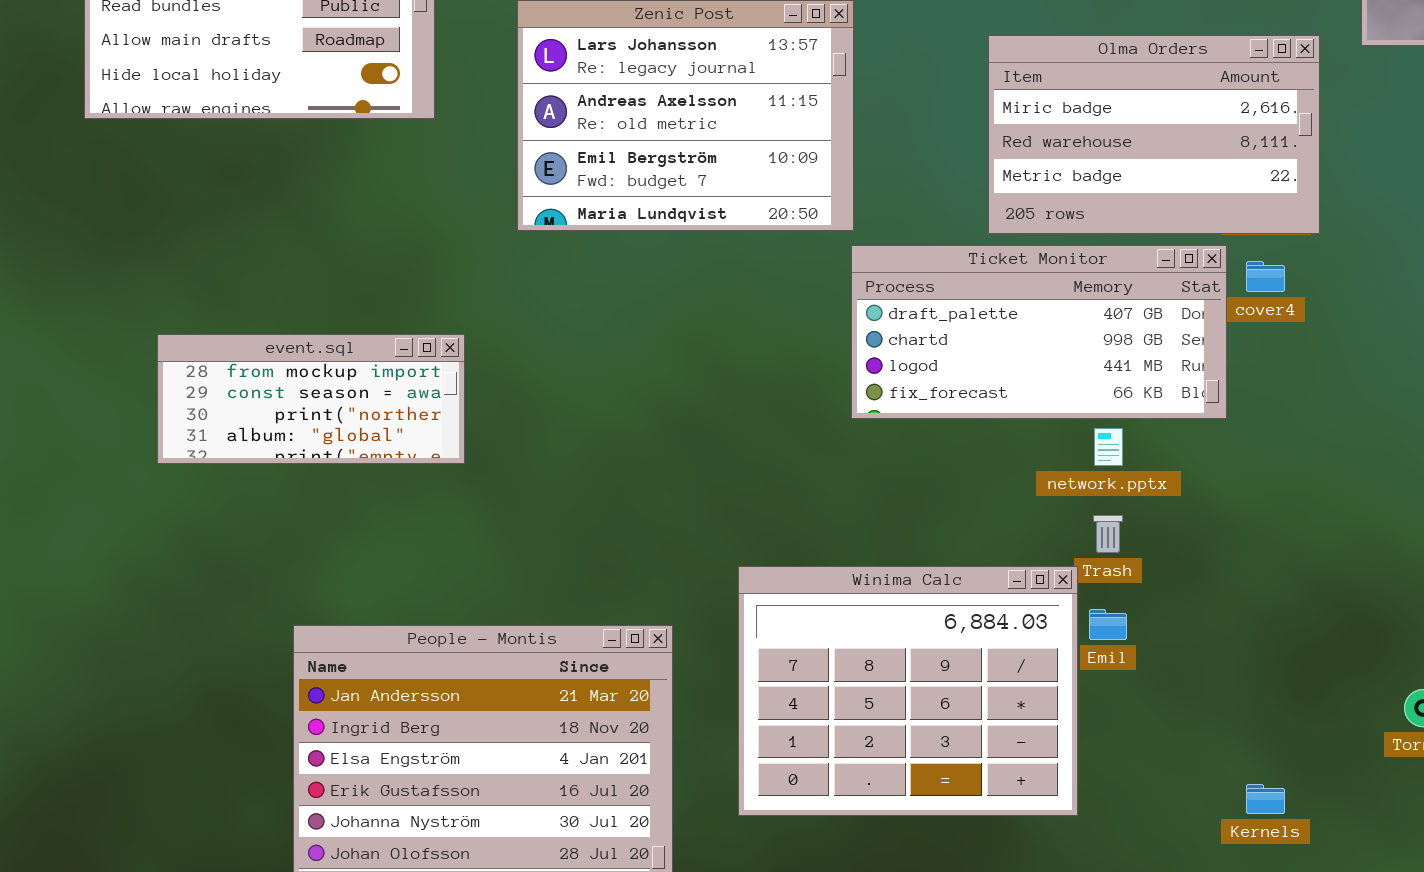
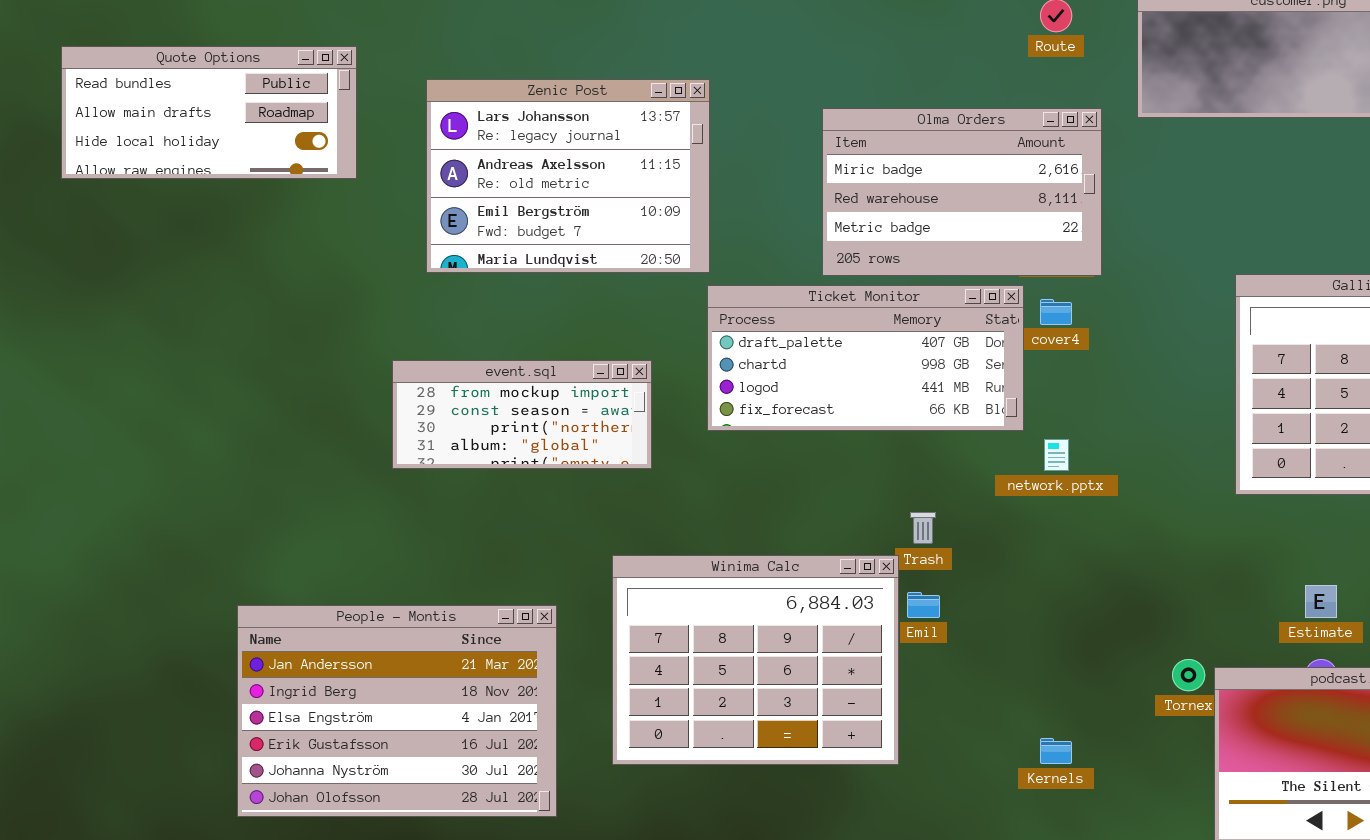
event.sql: [157,334,465,464] -> [392,360,652,469], moved
network.pptx: [1094,428,1123,466] -> [1044,439,1069,471], moved

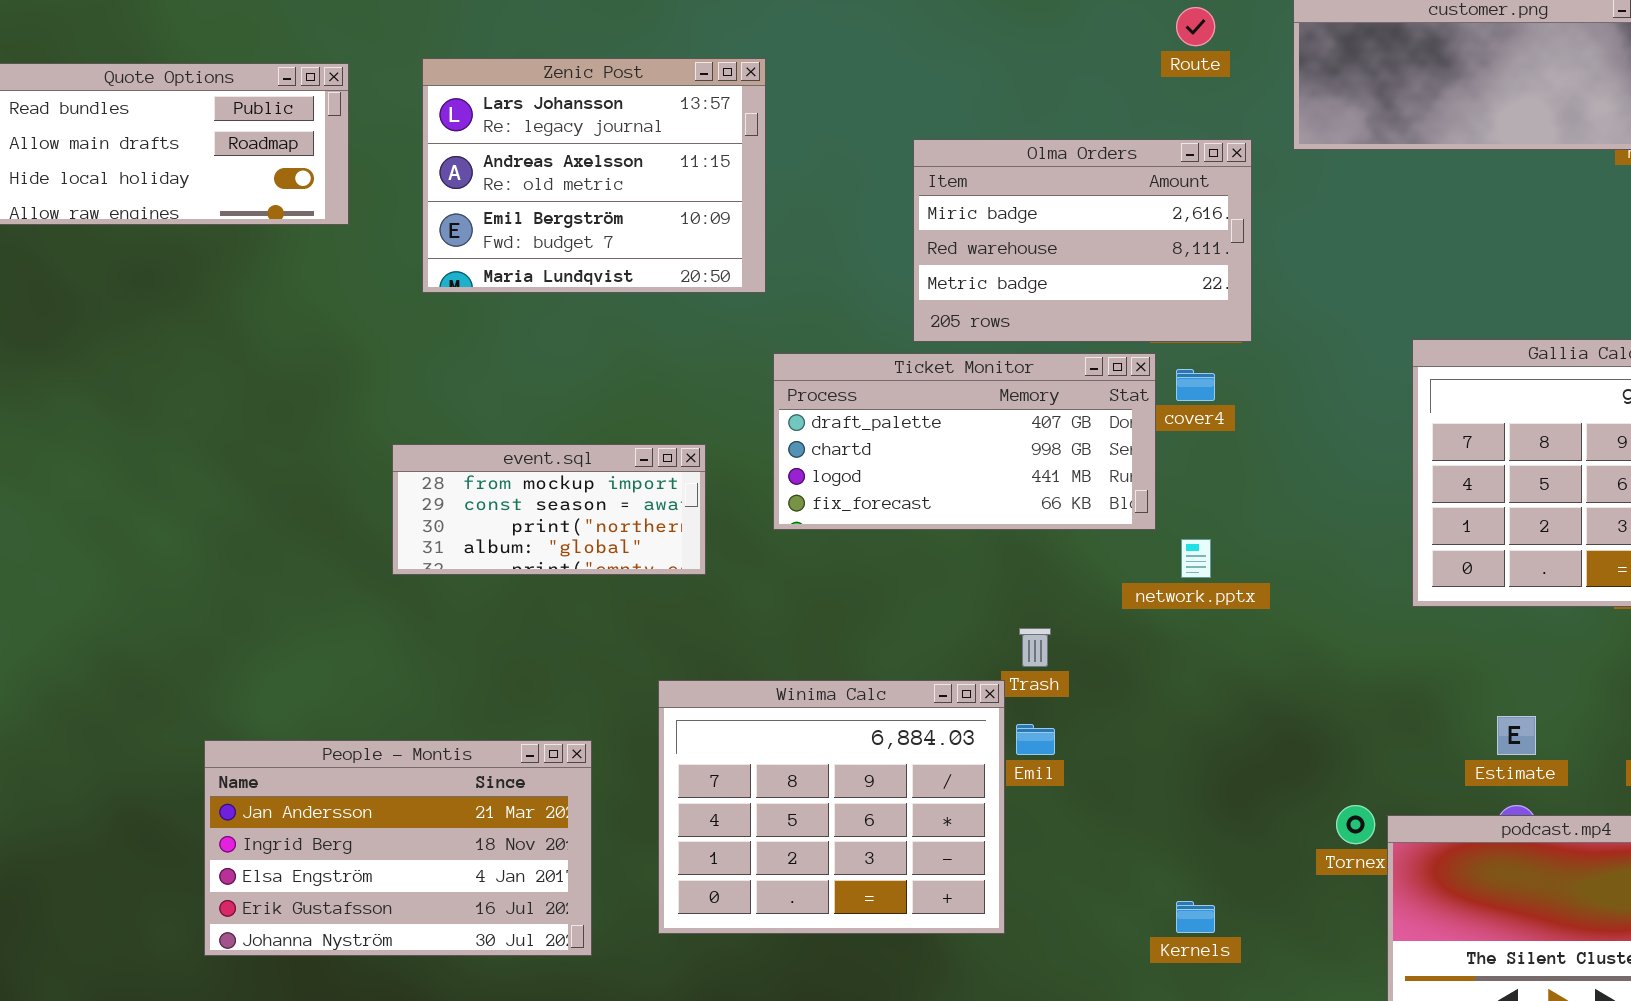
Zenic Post: [426,79,710,273] -> [422,58,766,293], moved
People - Montis: [237,605,557,817] -> [204,740,592,956], resized

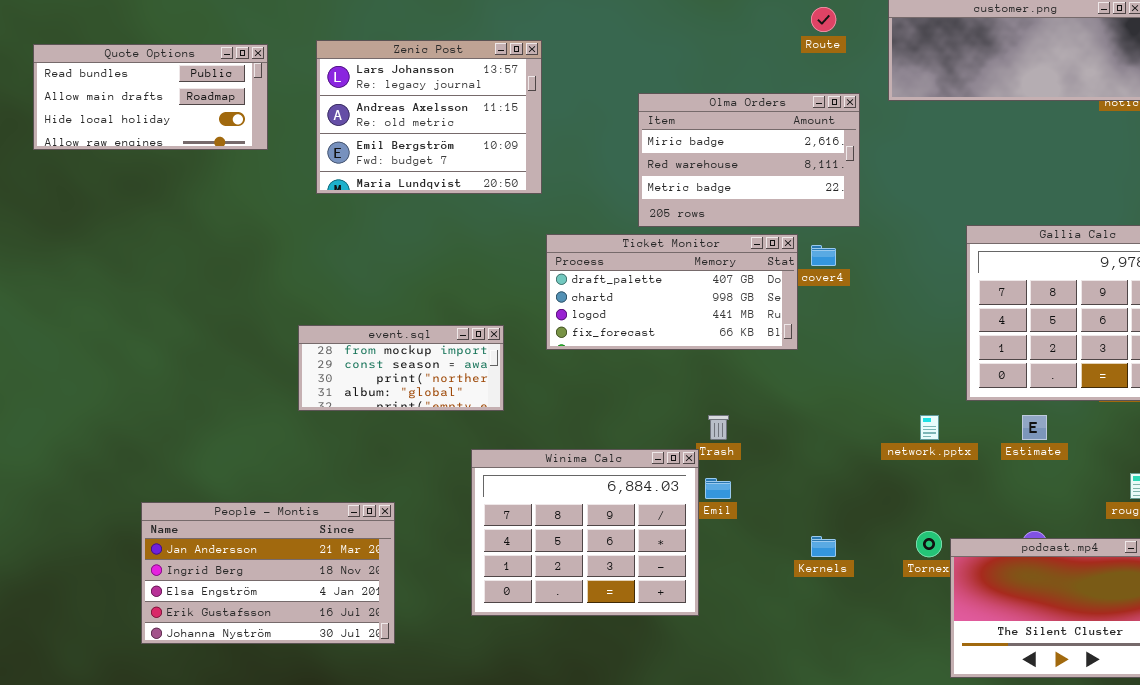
event.sql: [392,444,706,575] -> [298,325,504,411], moved
network.pptx: [1181,539,1211,578] -> [920,415,939,440], moved
Estimate: [1497,716,1536,755] -> [1022,415,1047,440], moved
People - Montis: [204,740,592,956] -> [141,502,395,644], moved
Kernels: [1176,901,1215,933] -> [811,536,836,557], moved

